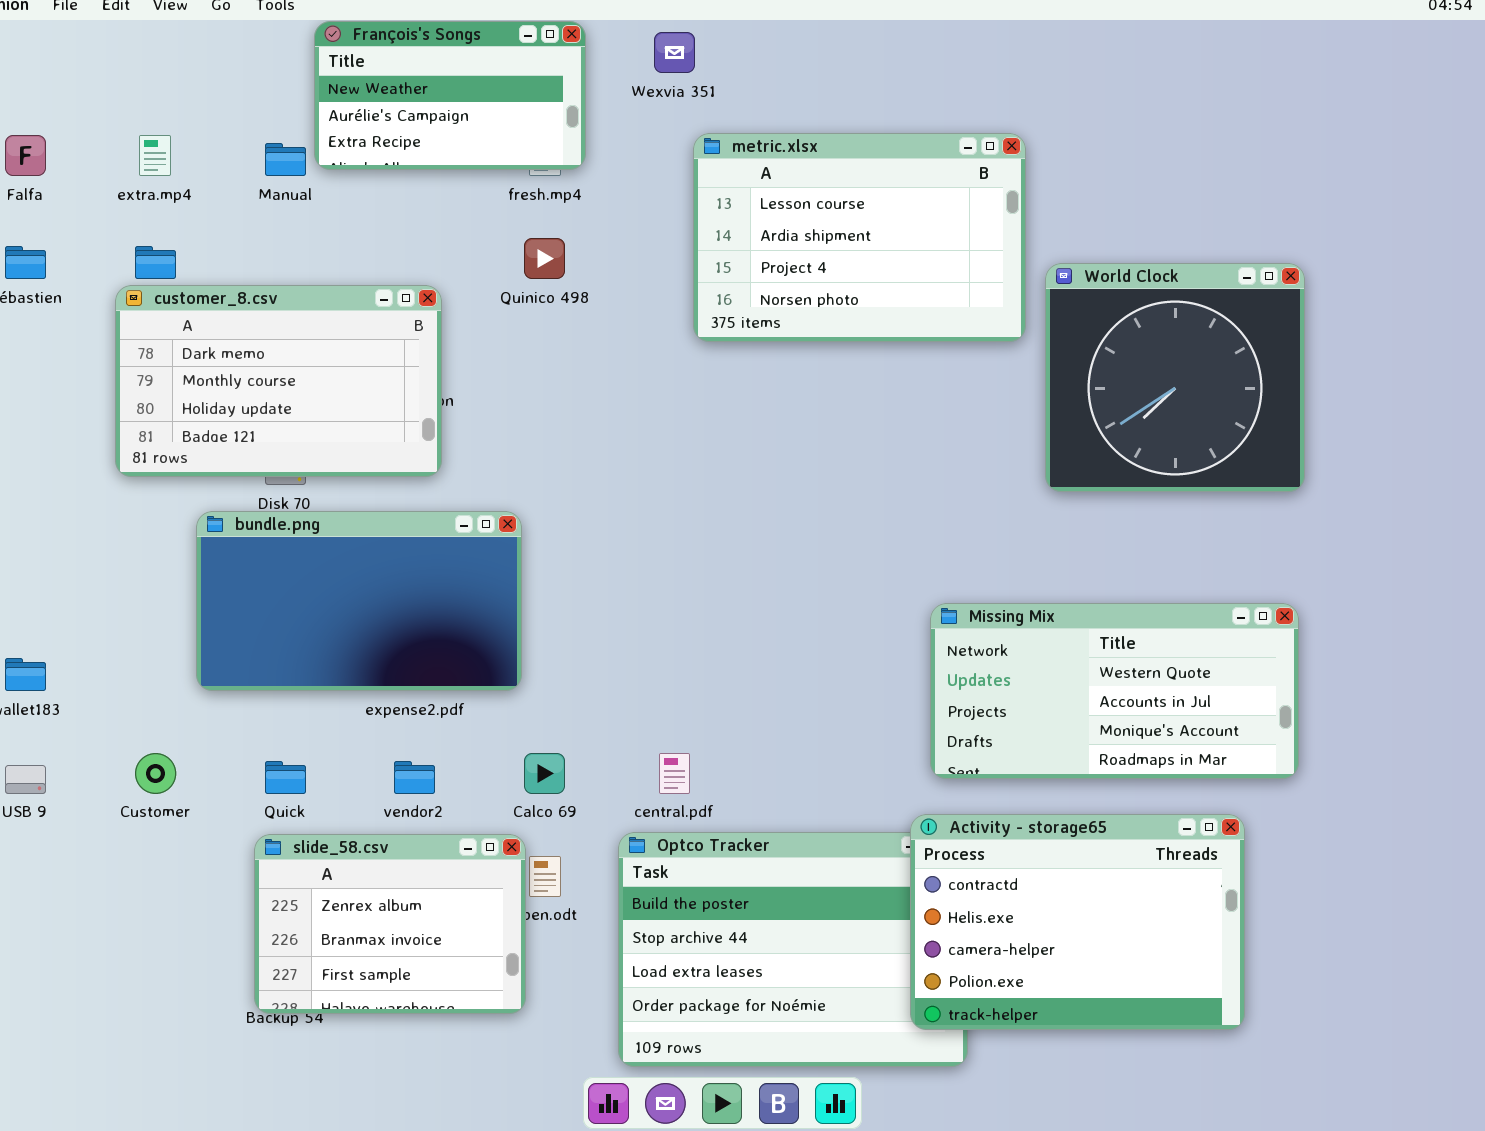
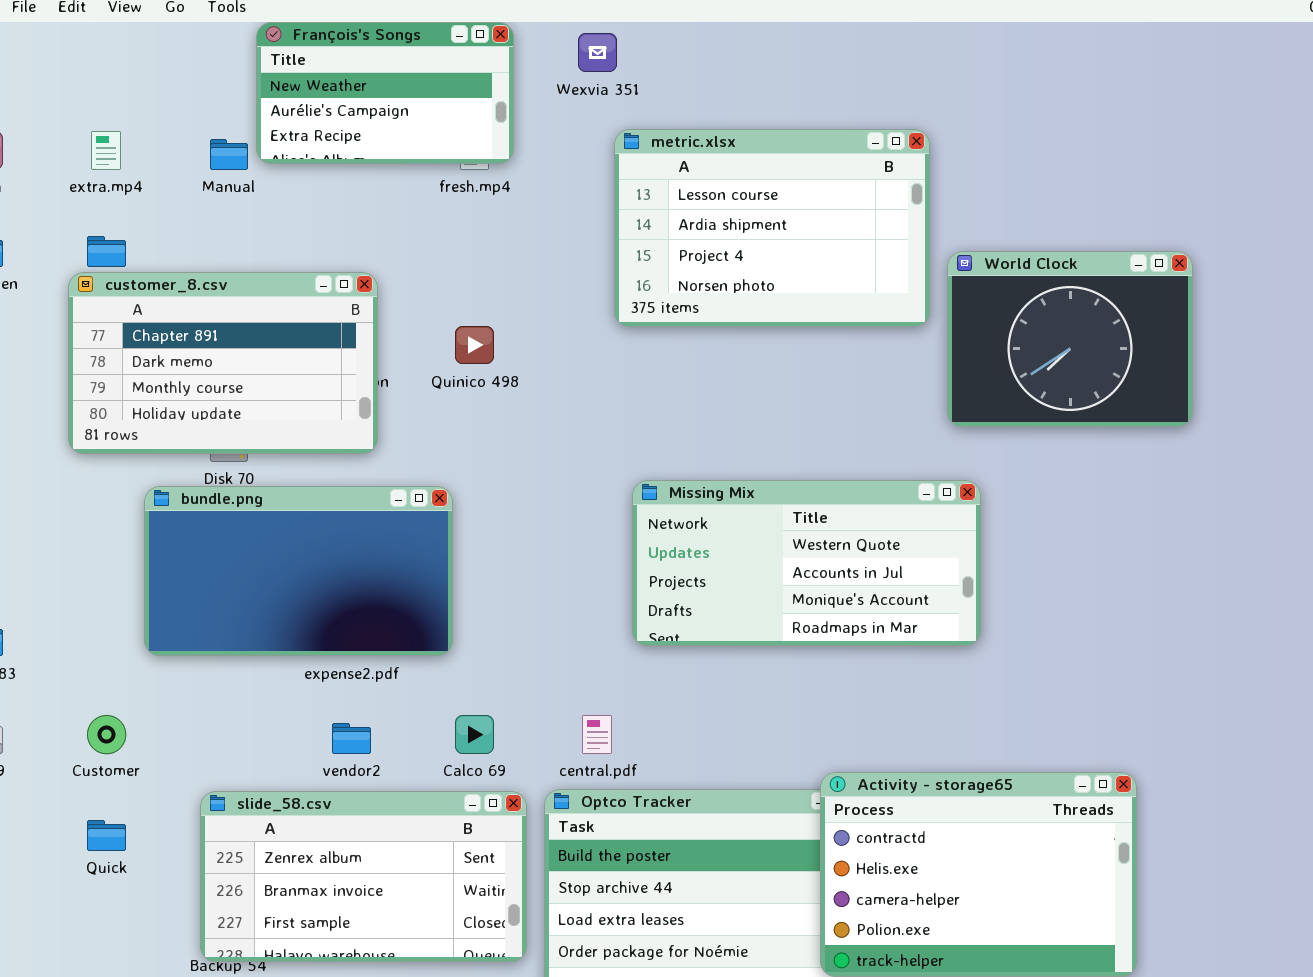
Quinico 498: [524,238,565,279] -> [455,326,494,364], moved
World Clock: [1045,263,1305,492] -> [947,251,1193,427], resized
customer_8.csv: [115,285,442,477] -> [68,272,378,454], scrolled up 1 row
Missing Mix: [930,603,1299,779] -> [632,480,981,646], moved
Quick: [265,761,306,794] -> [87,820,126,851], moved
slide_58.csv: [254,834,526,1014] -> [200,791,527,962], resized

